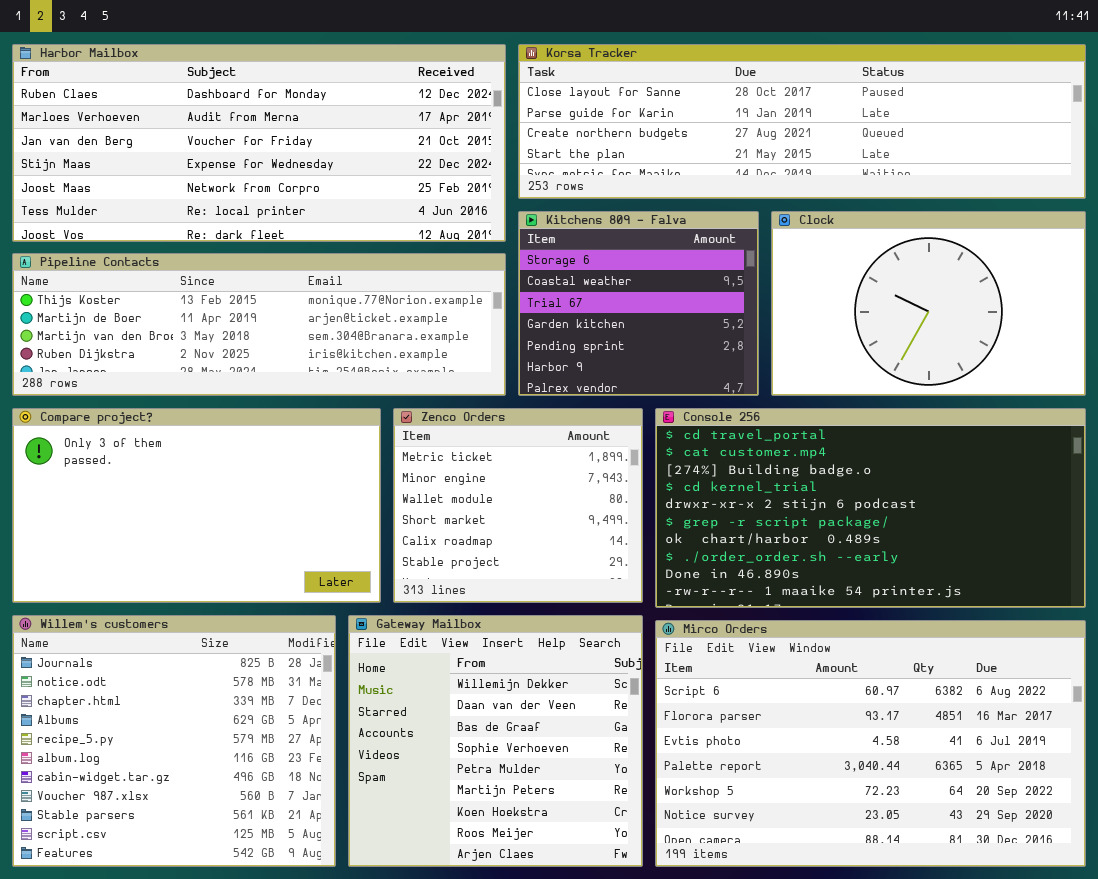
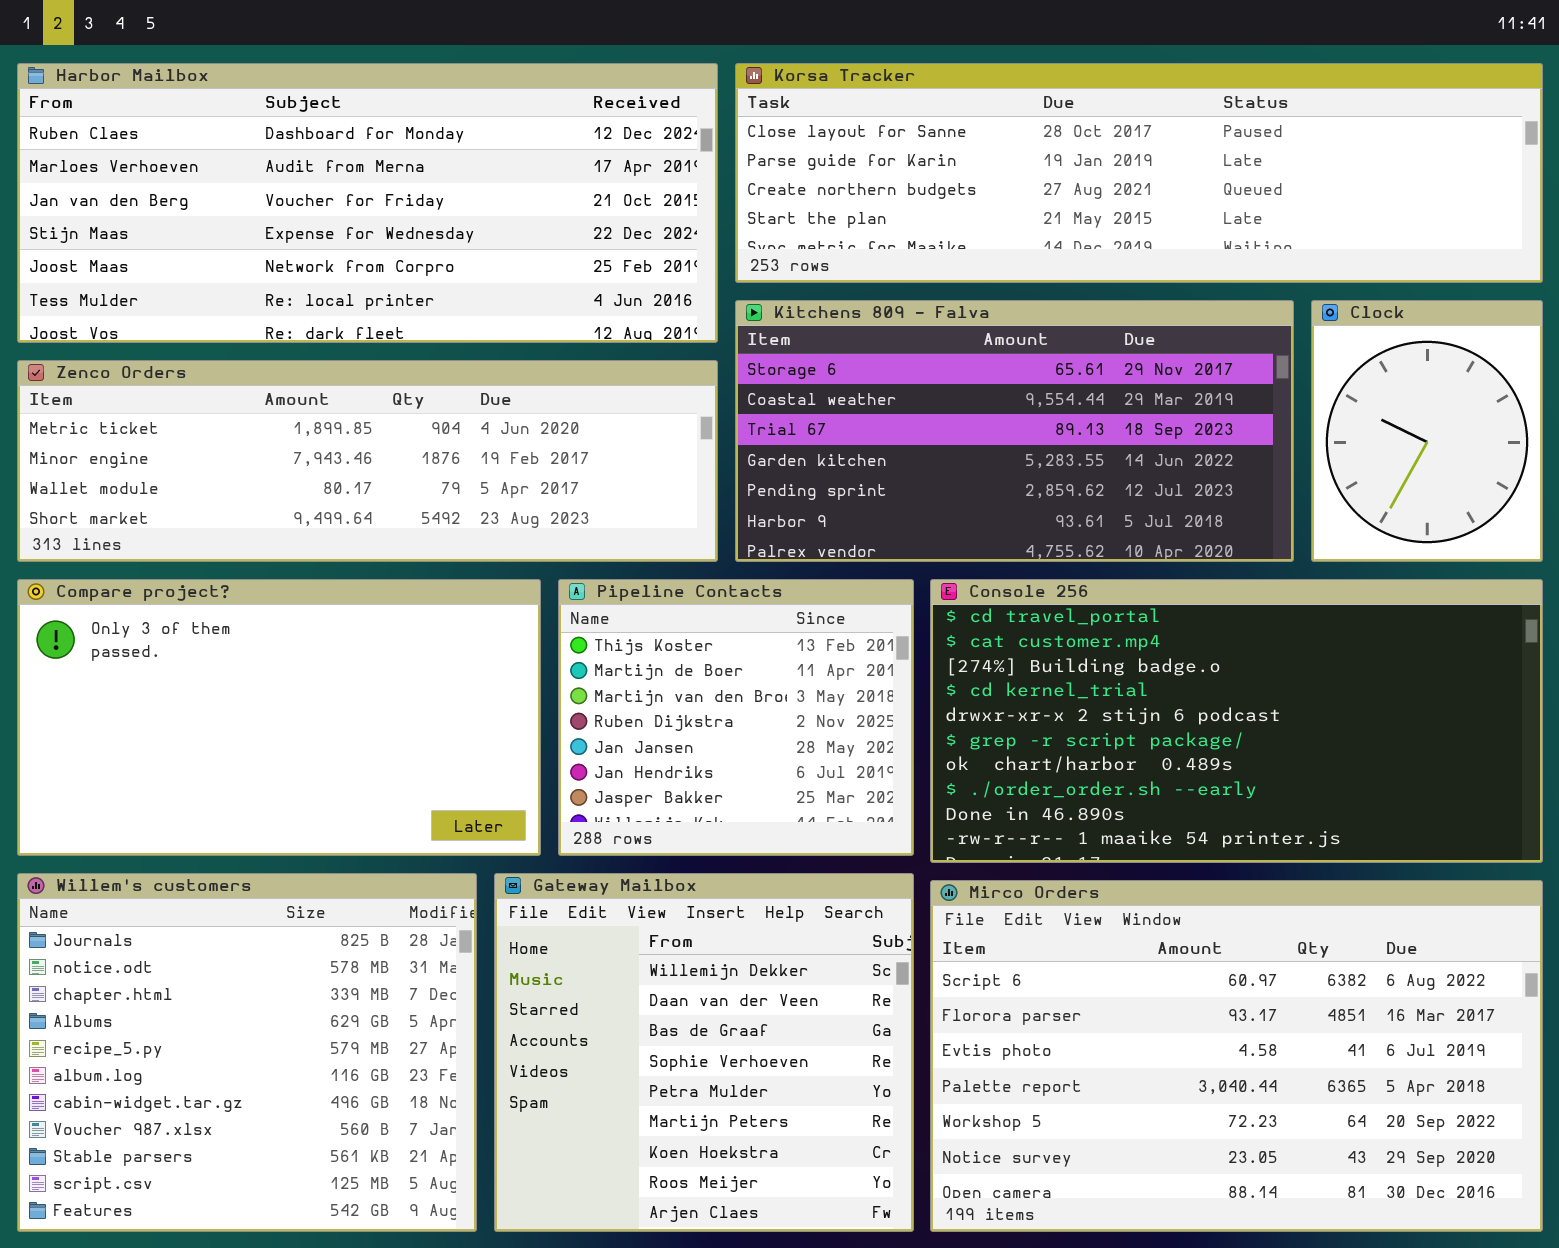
Kitchens 809 - Falva: [518,211,759,396] -> [735,300,1294,562], resized
Clock: [771,211,1086,396] -> [1311,300,1543,562], resized
Pipeline Contacts: [12,253,506,396] -> [558,579,914,856], moved, resized
Zenco Orders: [393,408,643,603] -> [17,360,718,562], moved, resized

